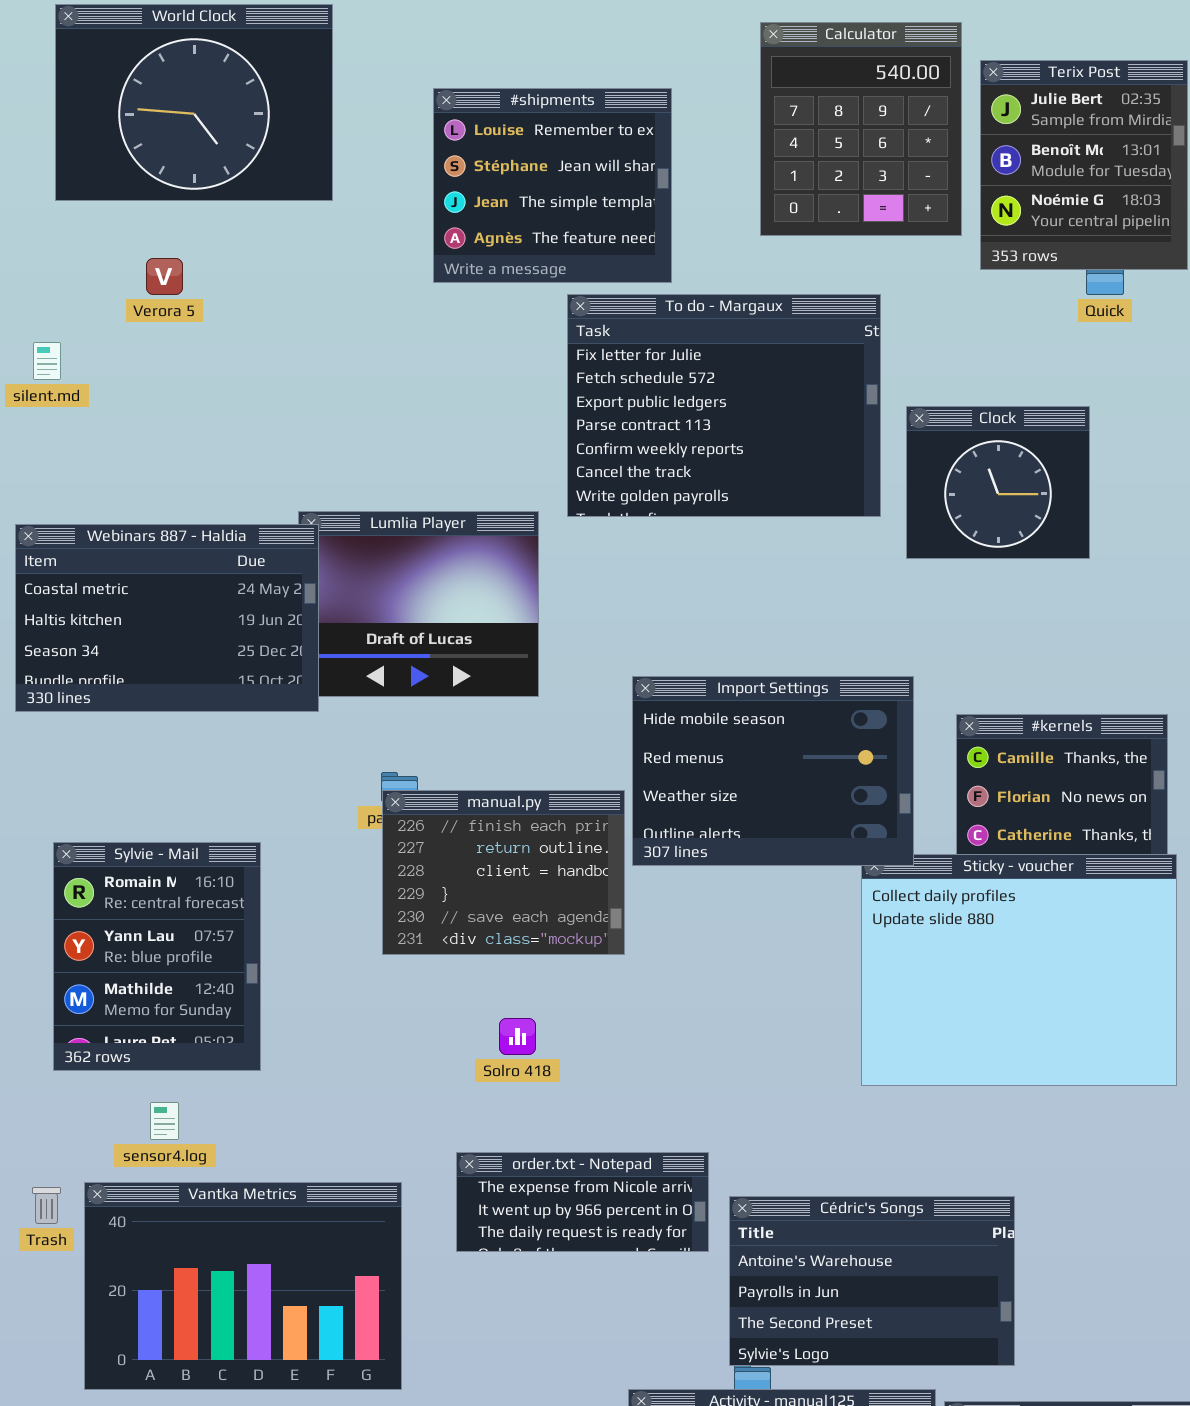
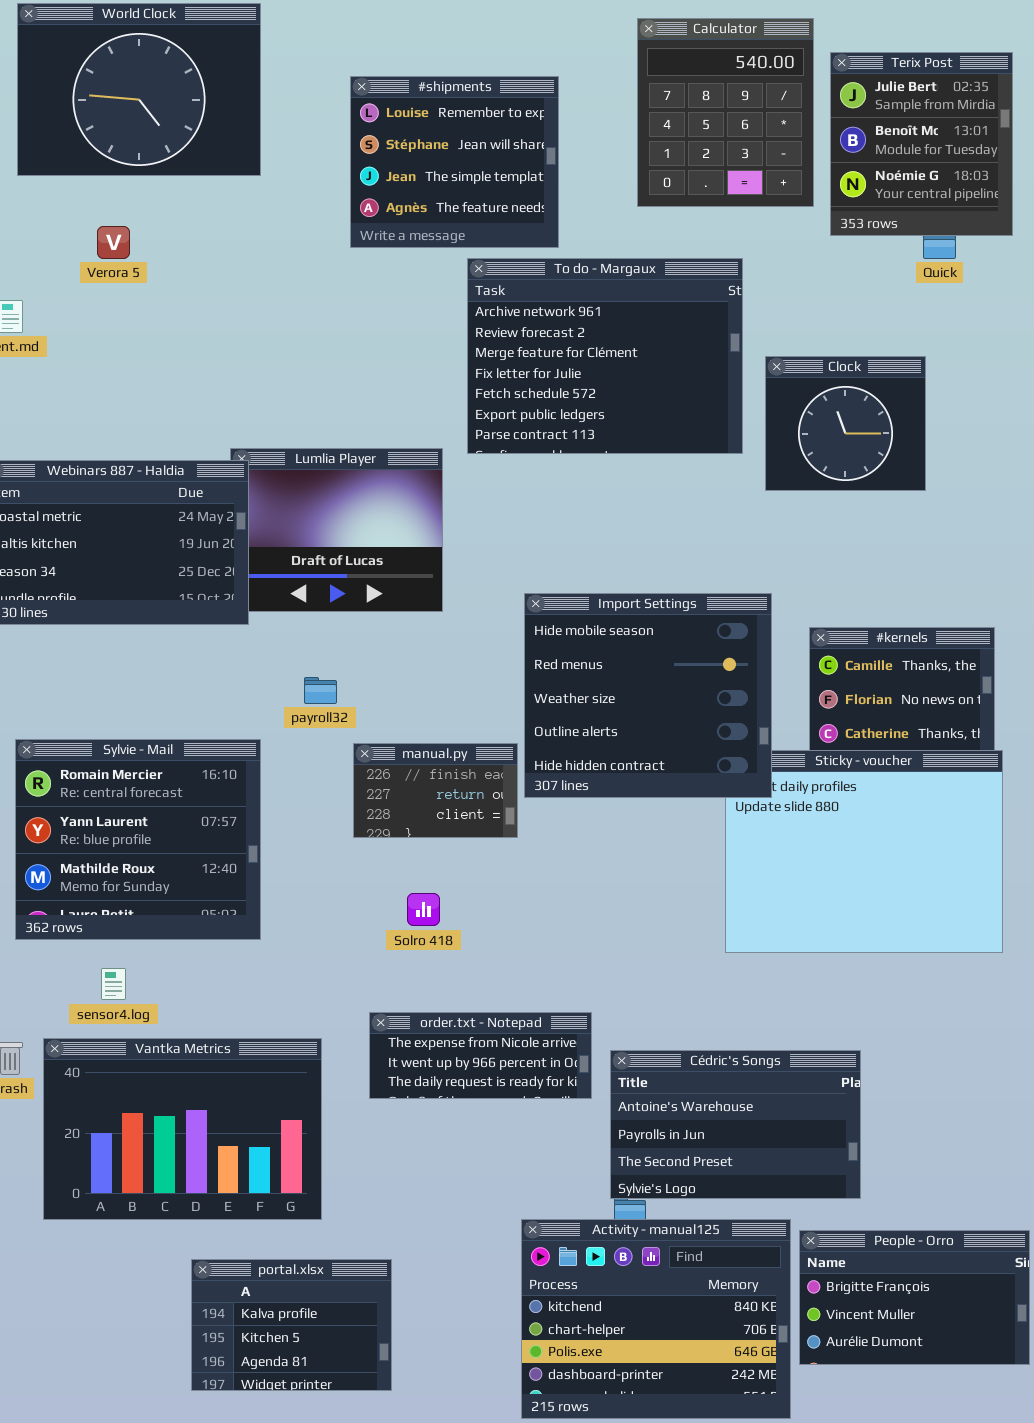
To do - Margaux: [567,294,881,517] -> [467,258,743,454], scrolled up 3 rows
Import Settings: [632,676,914,866] -> [524,593,772,798], resized
manual.py: [382,790,625,955] -> [353,743,518,838], resized
Sylvie - Mail: [53,842,261,1071] -> [15,739,261,940], resized

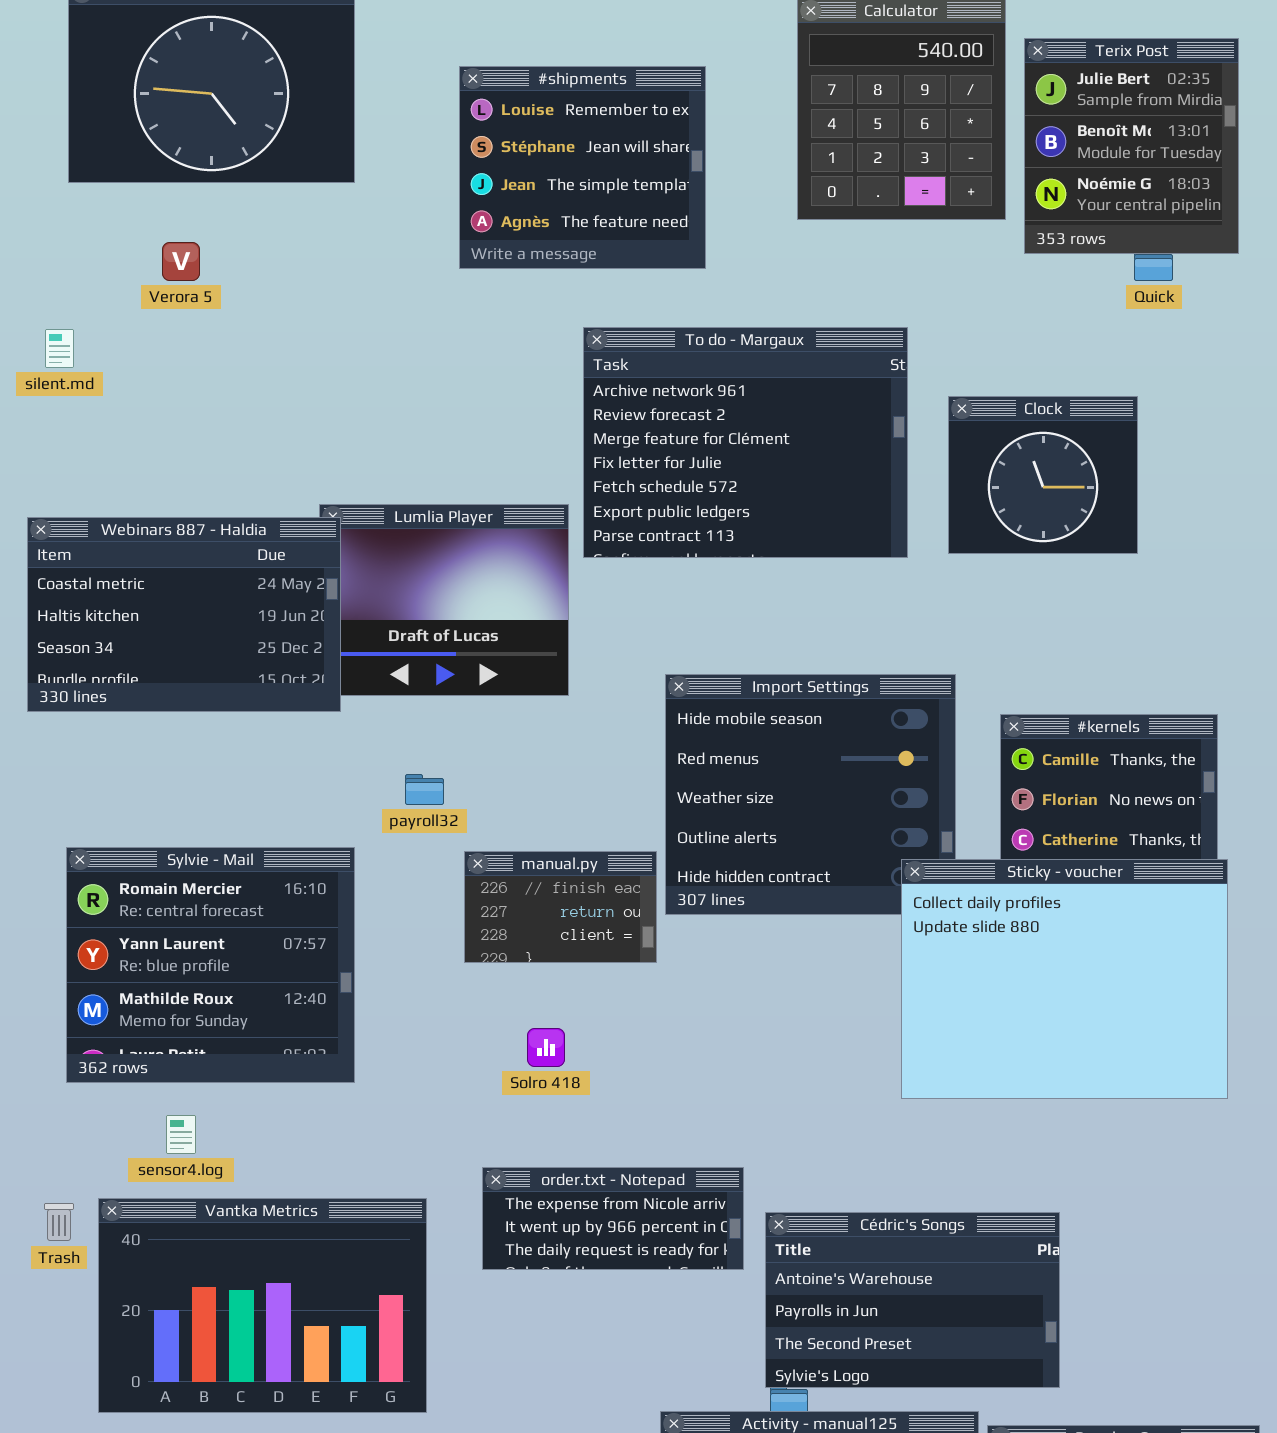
To do - Margaux: [467,258,743,454] -> [583,327,908,558], moved
Sticky - voucher: [725,750,1003,953] -> [901,859,1228,1099], raised

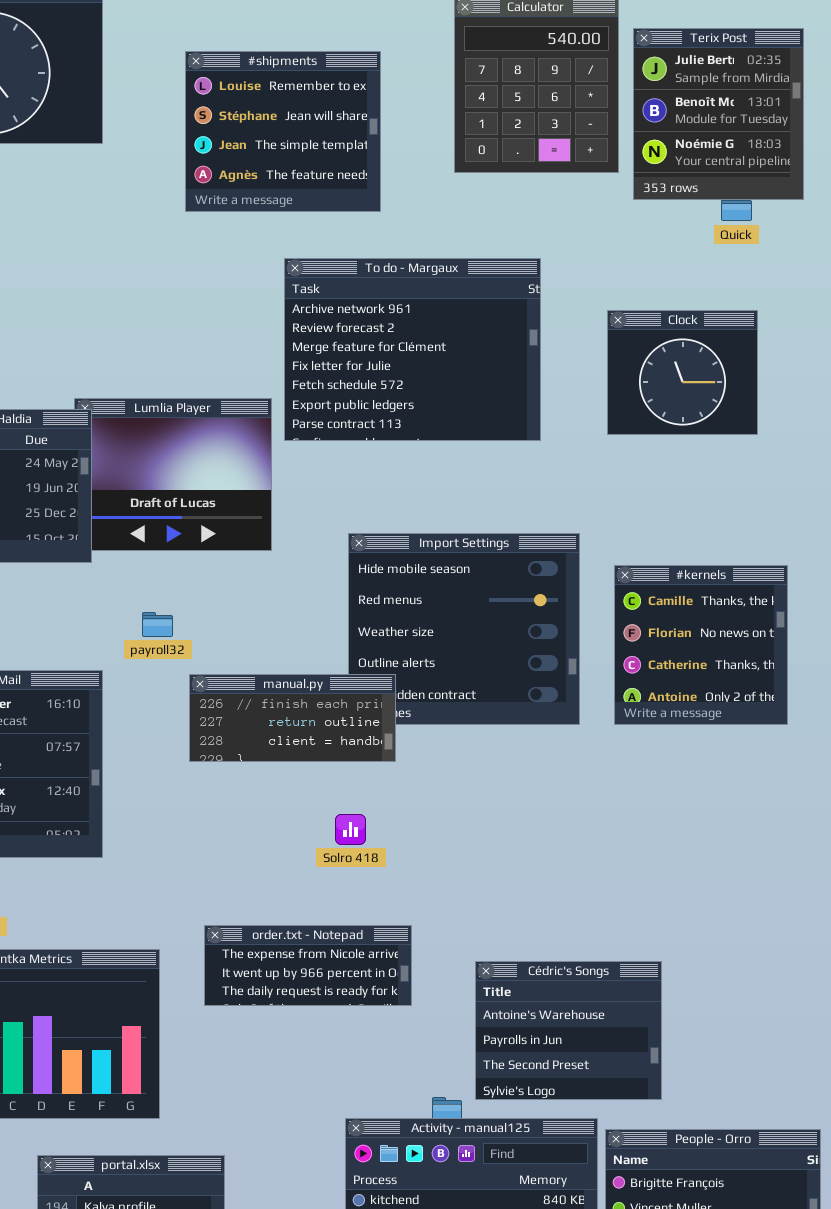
Clock: [948,396,1138,554] -> [607,310,758,435], moved
manual.py: [464,851,657,963] -> [189,674,396,762], resized
Sticky - voucher: [901,859,1228,1099] -> none, closed
Solro 418: [527,1028,565,1067] -> [335,814,366,845], moved
Cédric's Songs: [765,1212,1060,1388] -> [475,961,662,1100], resized

